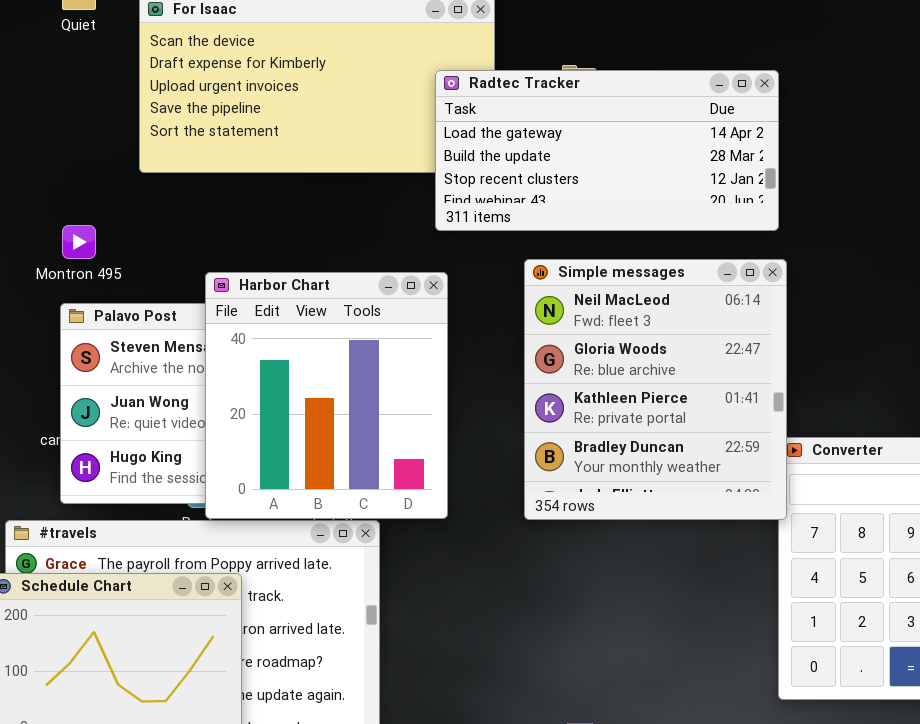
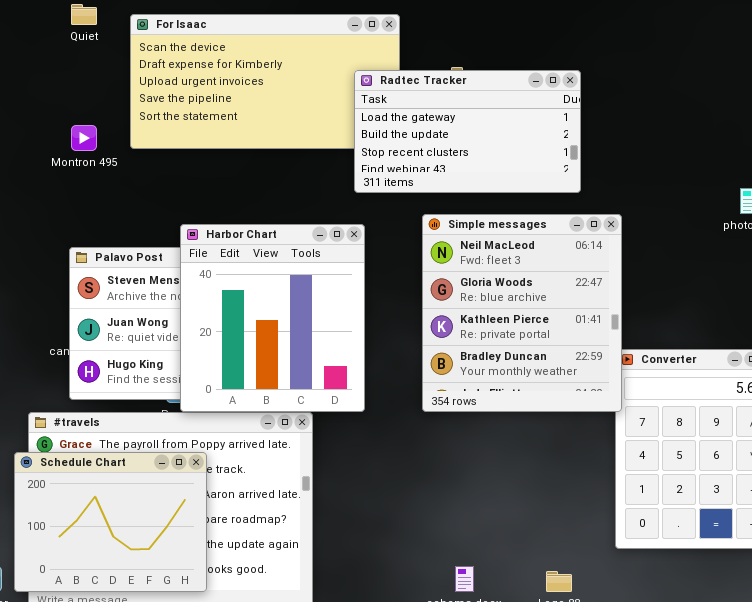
Radtec Tracker: [435,70,779,231] -> [354,70,581,193], resized
Montron 495: [62,225,96,259] -> [71,125,97,151], moved

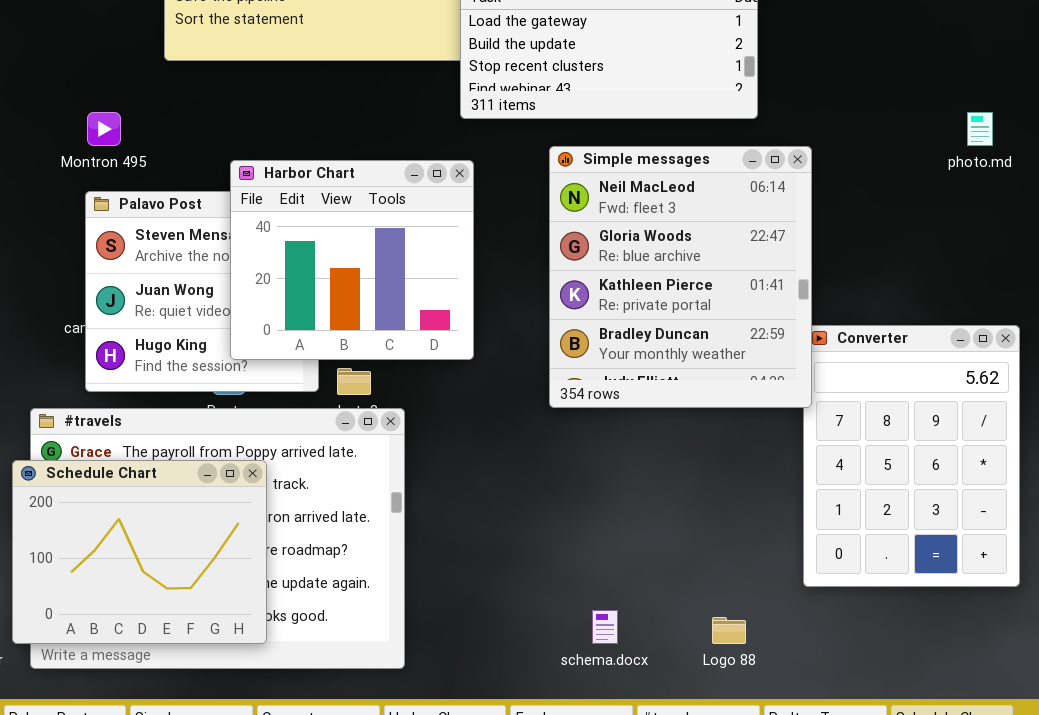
Montron 495: [71,125,97,151] -> [87,112,121,146], moved
Harbor Chart: [180,224,365,412] -> [230,160,474,360], resized

